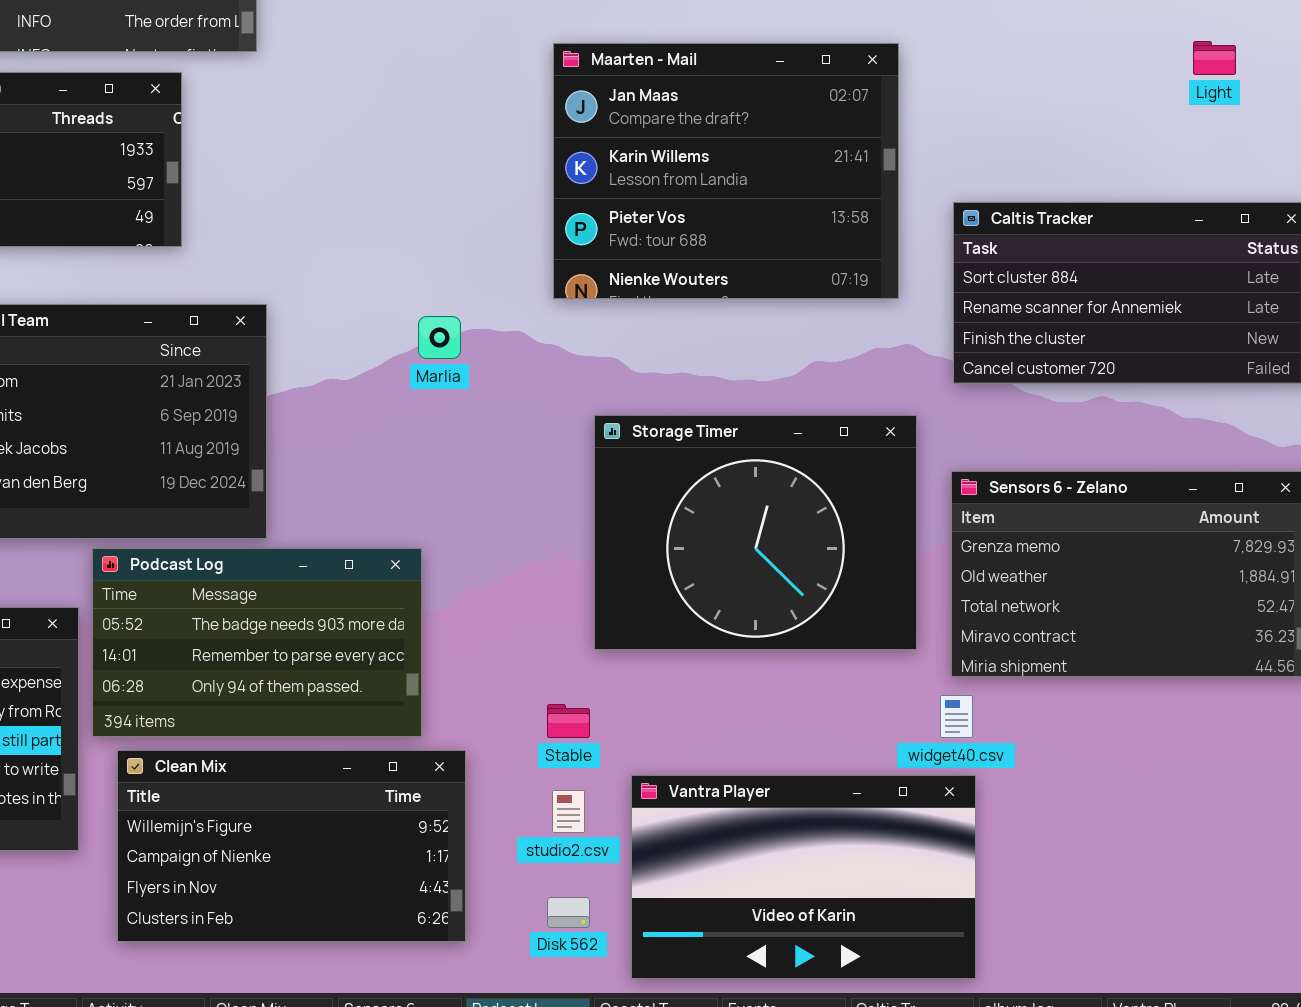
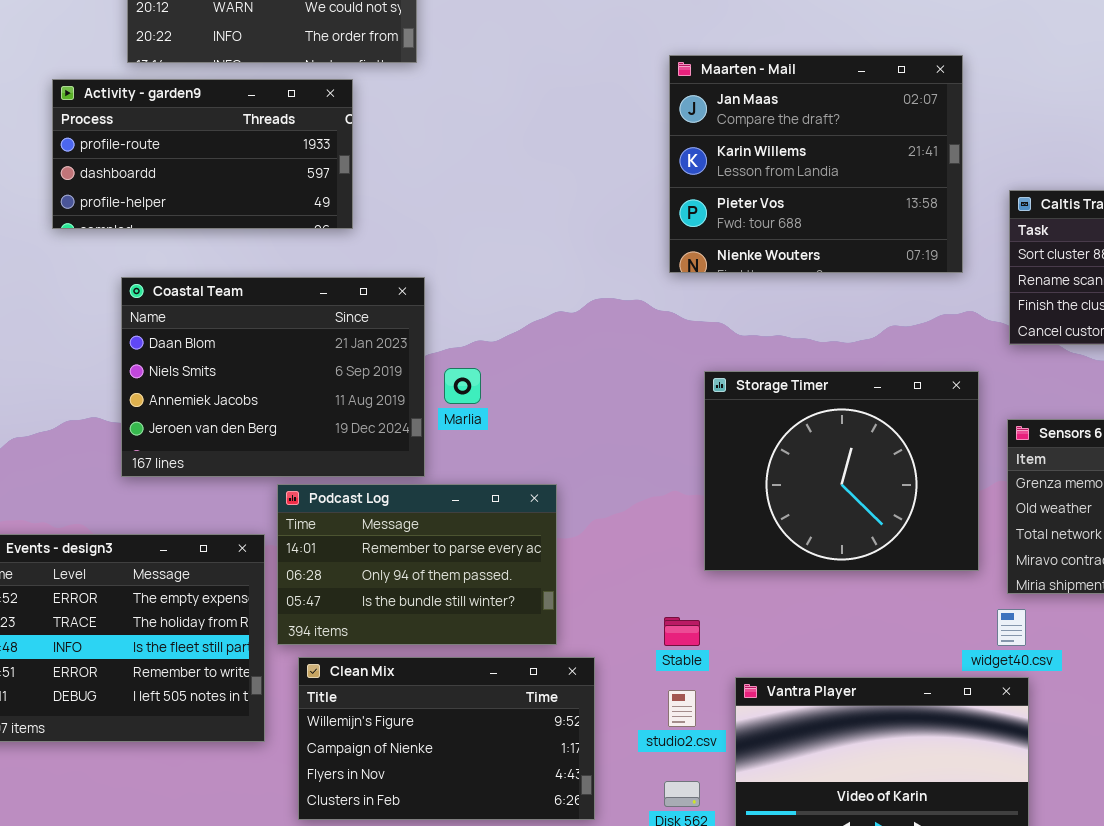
Marlia: [418,316,461,359] -> [444,368,481,404], moved
Podcast Log: [92,548,422,737] -> [277,484,557,645], scrolled down 1 row

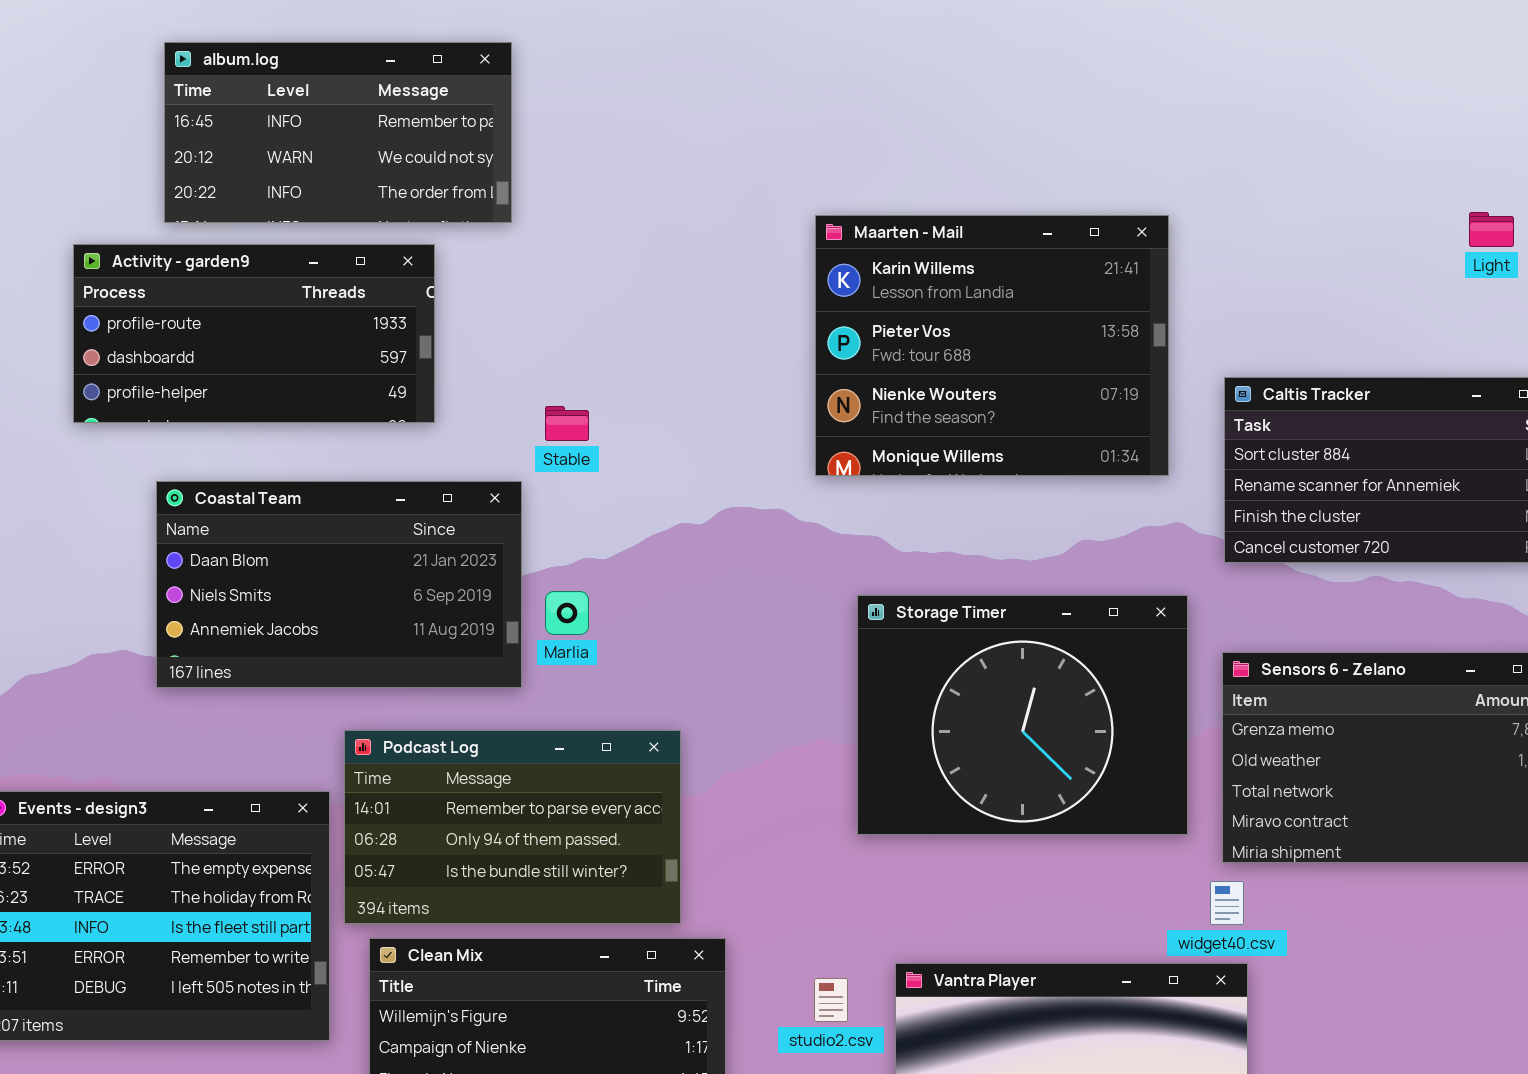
Maarten - Mail: [669,55,963,273] -> [815,215,1169,476], scrolled down 1 row
Coastal Team: [121,277,425,477] -> [156,481,522,688], resized
Stable: [664,617,700,646] -> [545,406,589,441], moved

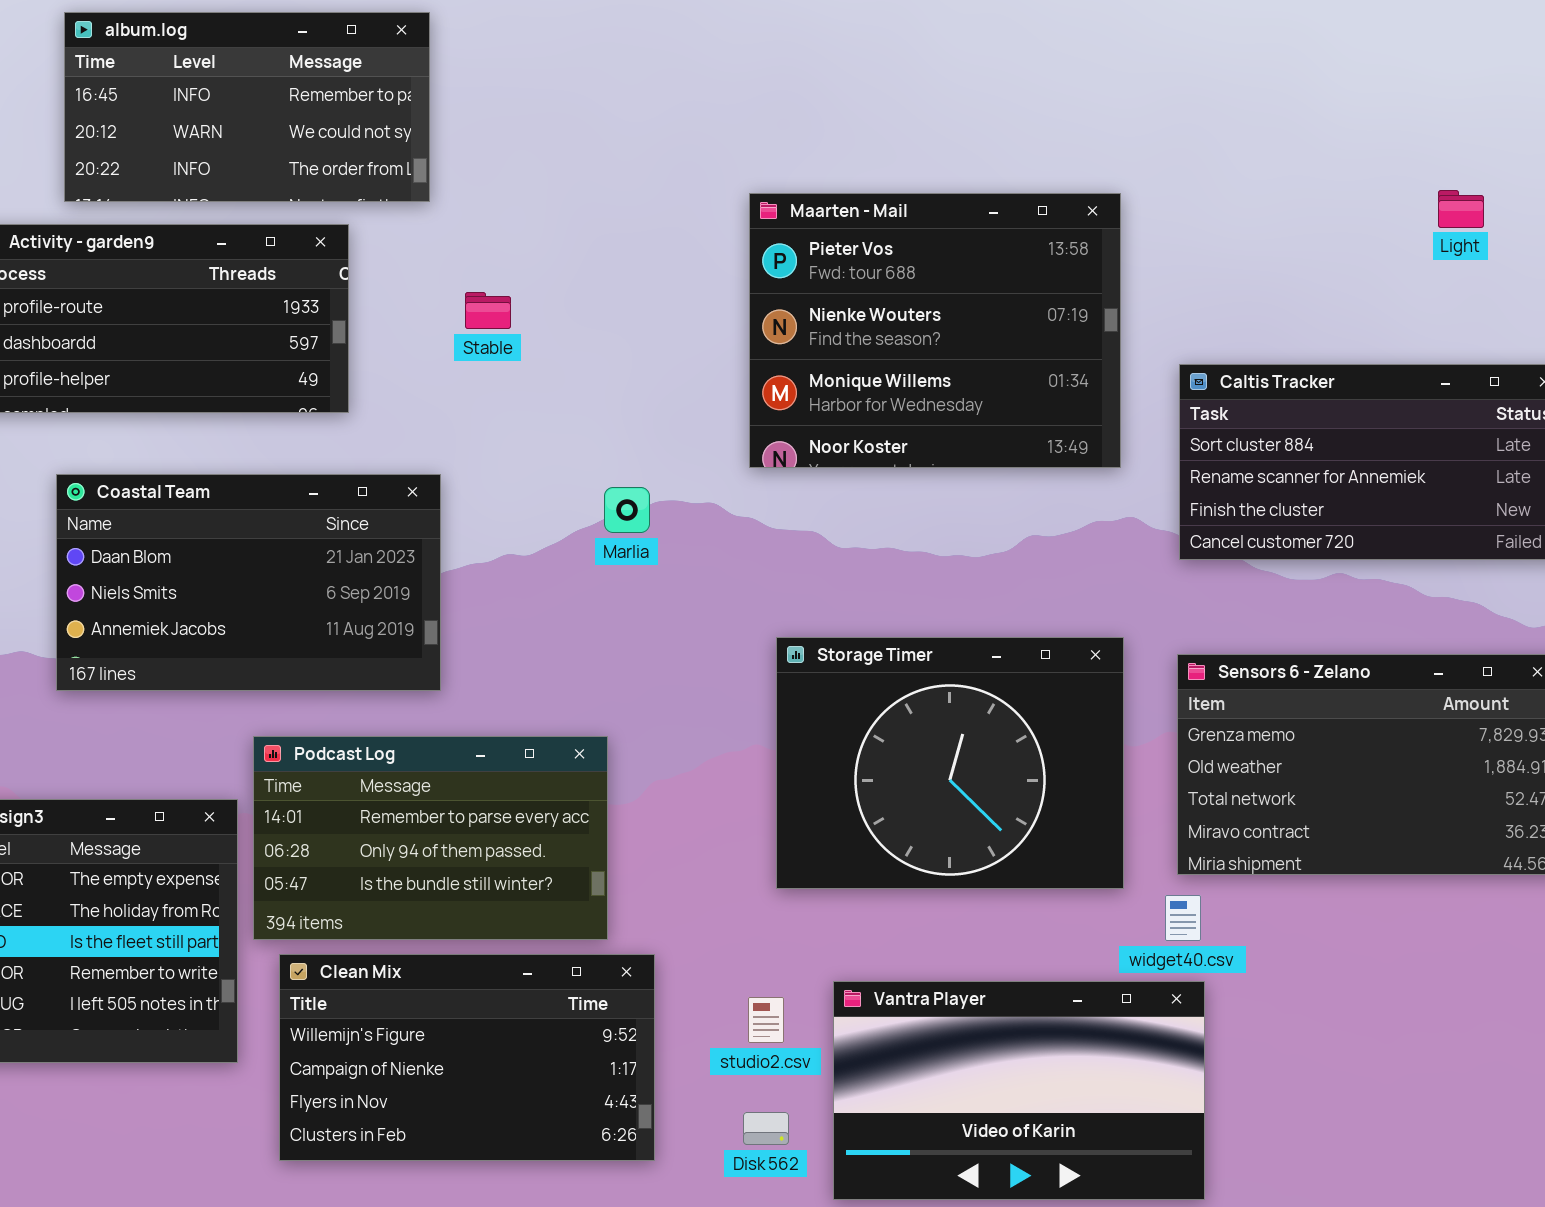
Maarten - Mail: [815,215,1169,476] -> [749,193,1121,468], scrolled down 1 row
Stable: [545,406,589,441] -> [465,292,511,329], moved
Marlia: [545,591,589,635] -> [604,487,650,533], moved
Storage Timer: [857,595,1188,835] -> [776,637,1124,889], moved

